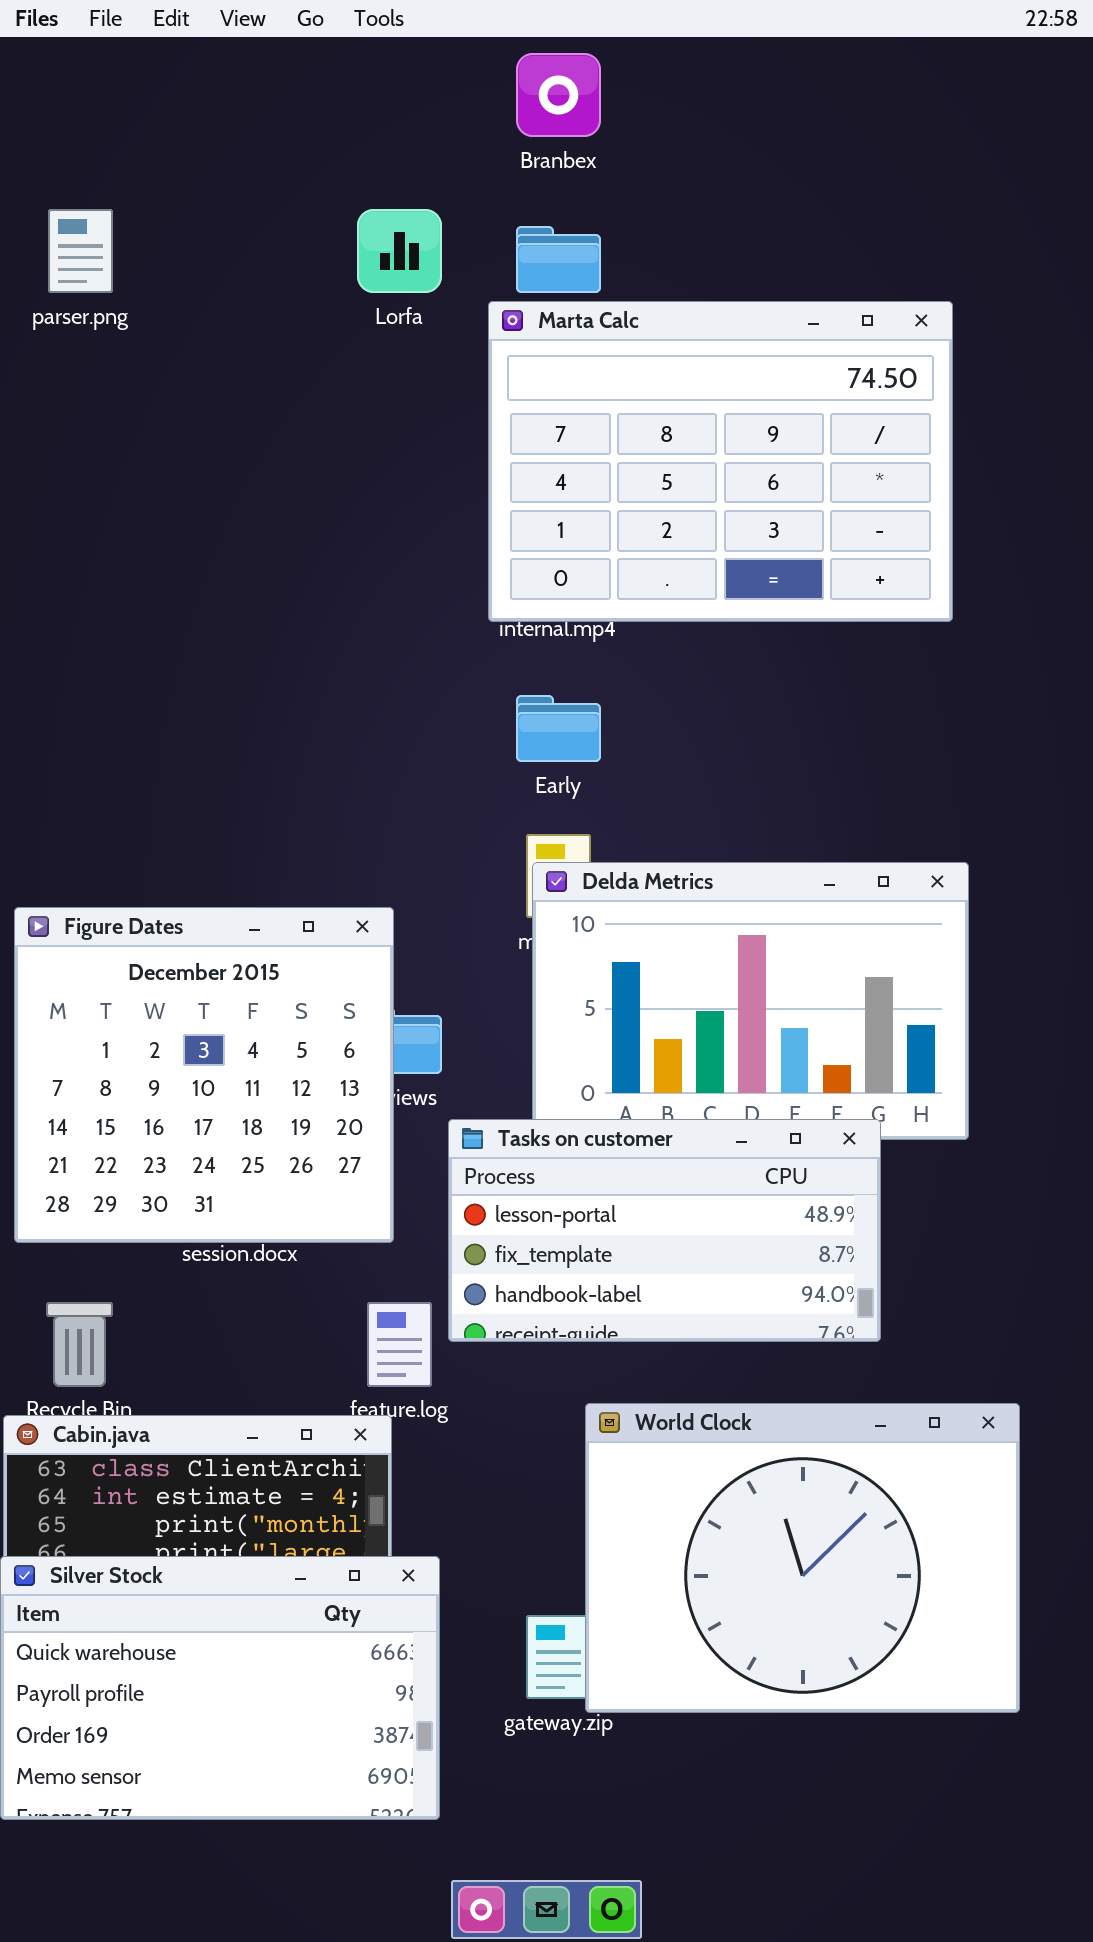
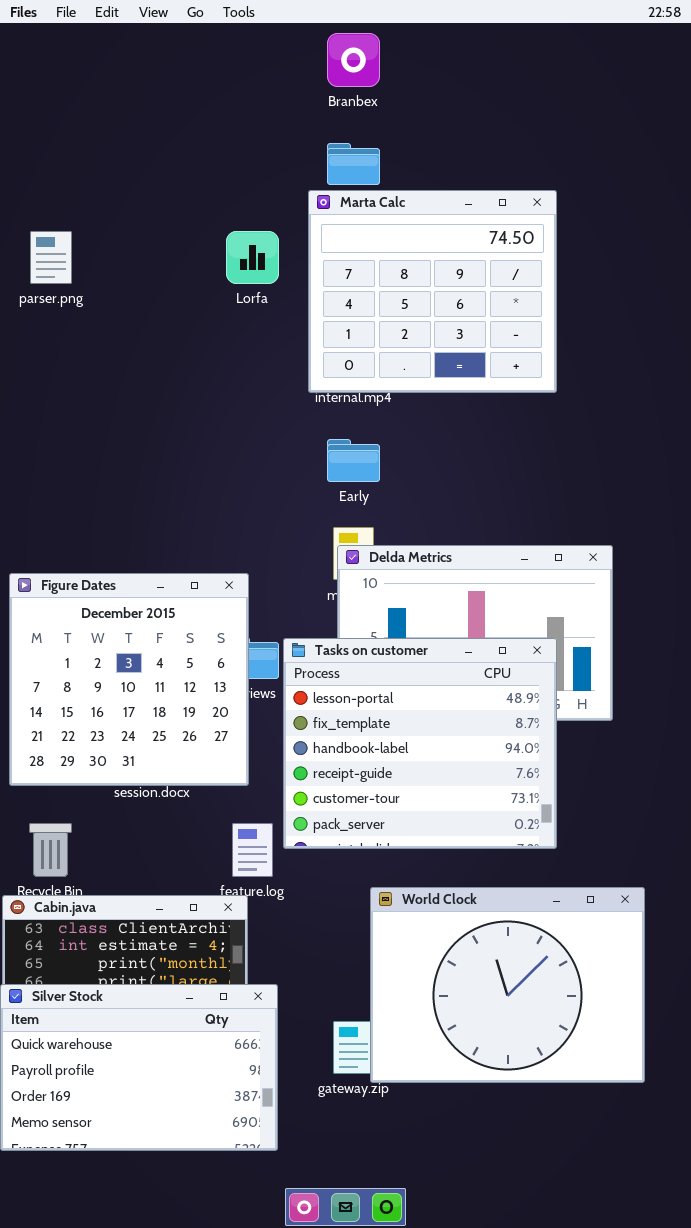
parser.png: [48,209,113,293] -> [30,231,72,284], moved
Lorfa: [357,209,442,293] -> [226,231,279,284], moved
Marta Calc: [488,301,953,622] -> [308,190,557,393], resized
Tasks on customer: [448,1119,881,1342] -> [283,638,557,849], resized

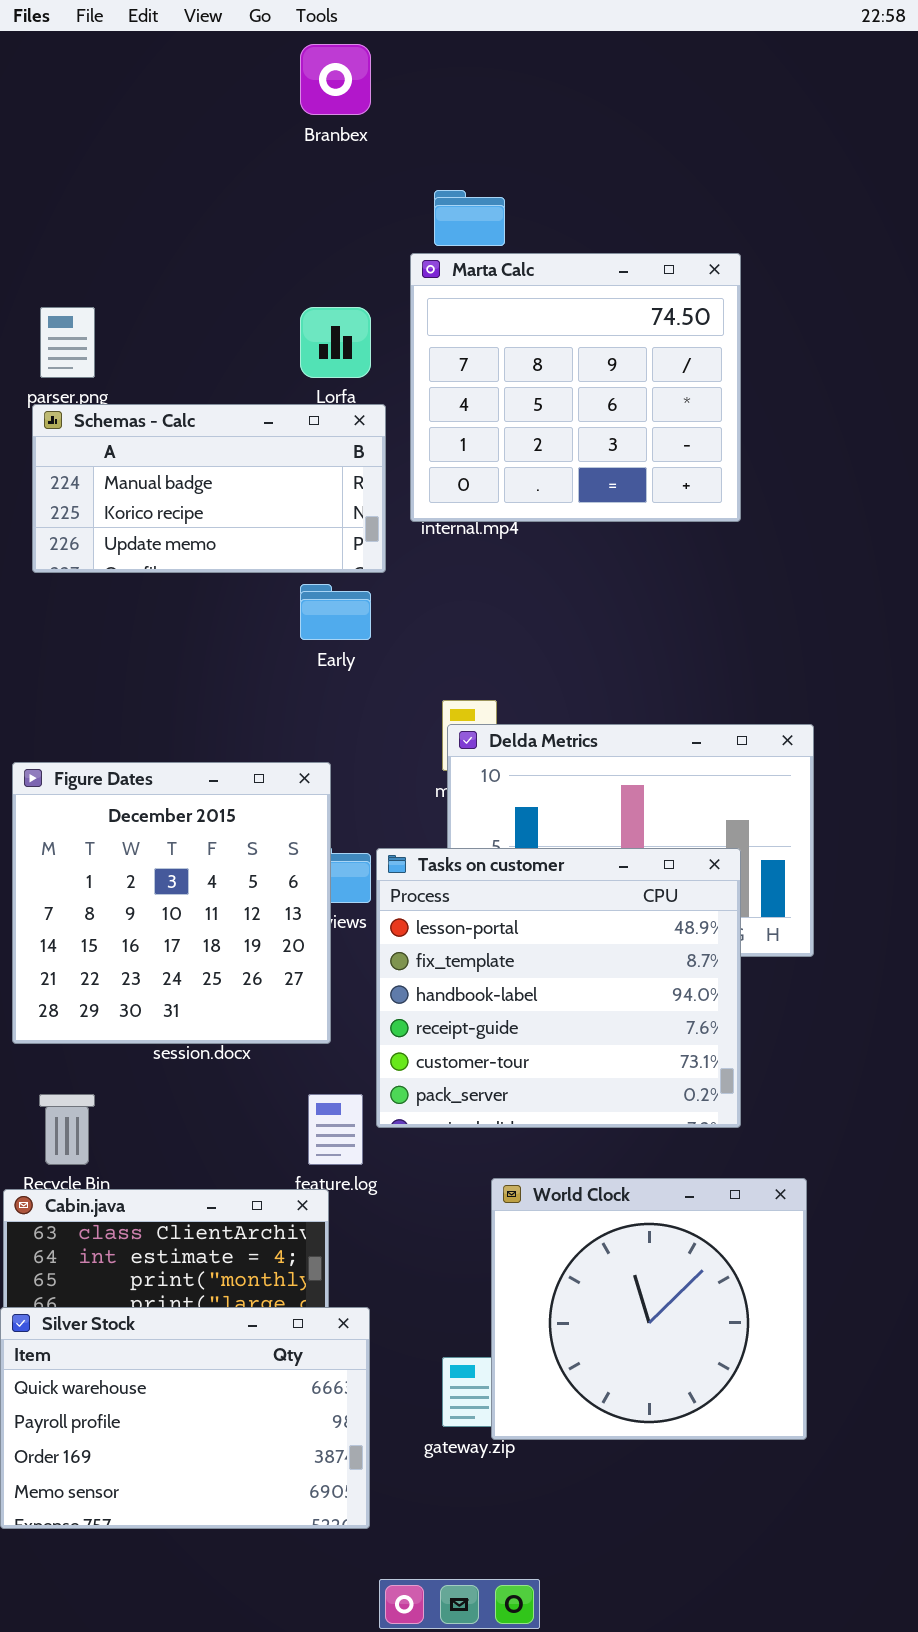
Branbex: [327,33,380,87] -> [300,44,371,115], moved
Schemas - Calc: none -> [32,404,386,573], opened
Early: [327,439,380,482] -> [300,584,371,640], moved
World Clock: [370,887,645,1083] -> [491,1178,807,1440], resized

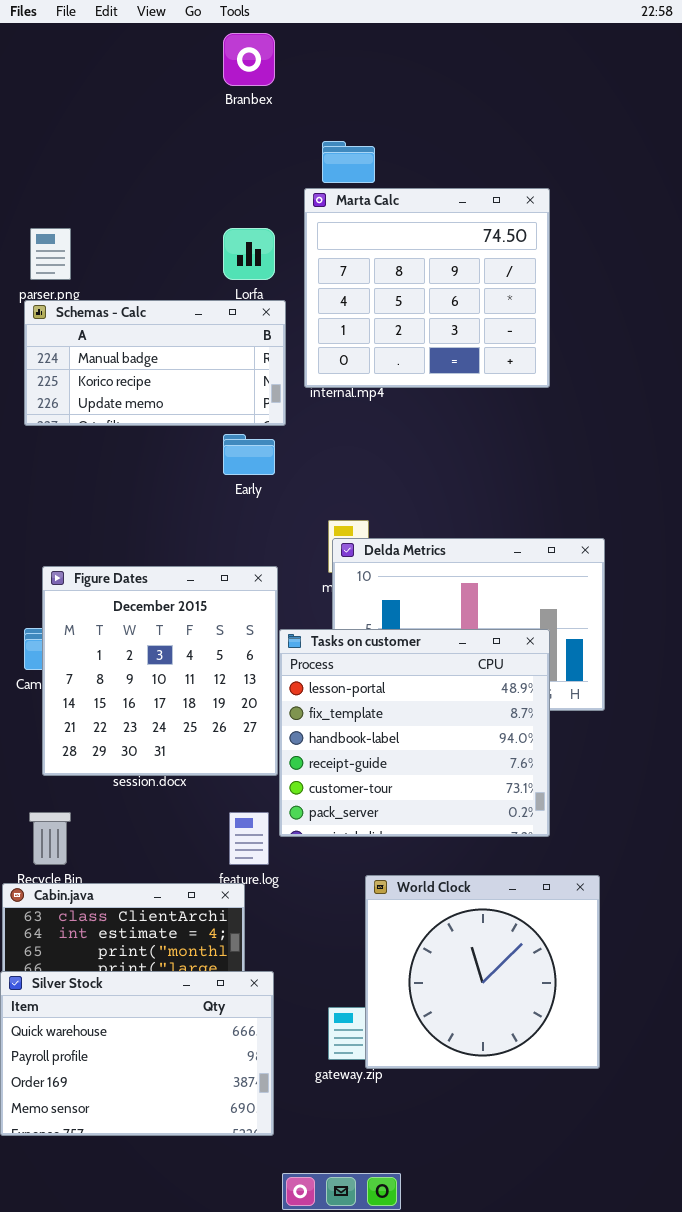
Figure Dates: [12,762,331,1044] -> [42,566,278,776], moved

